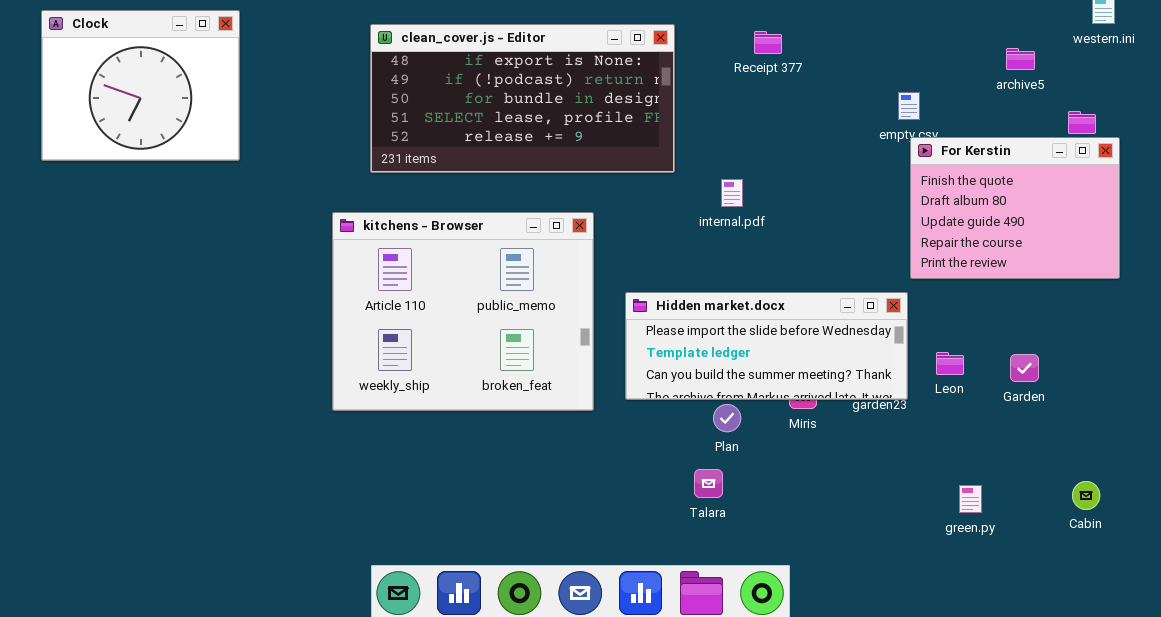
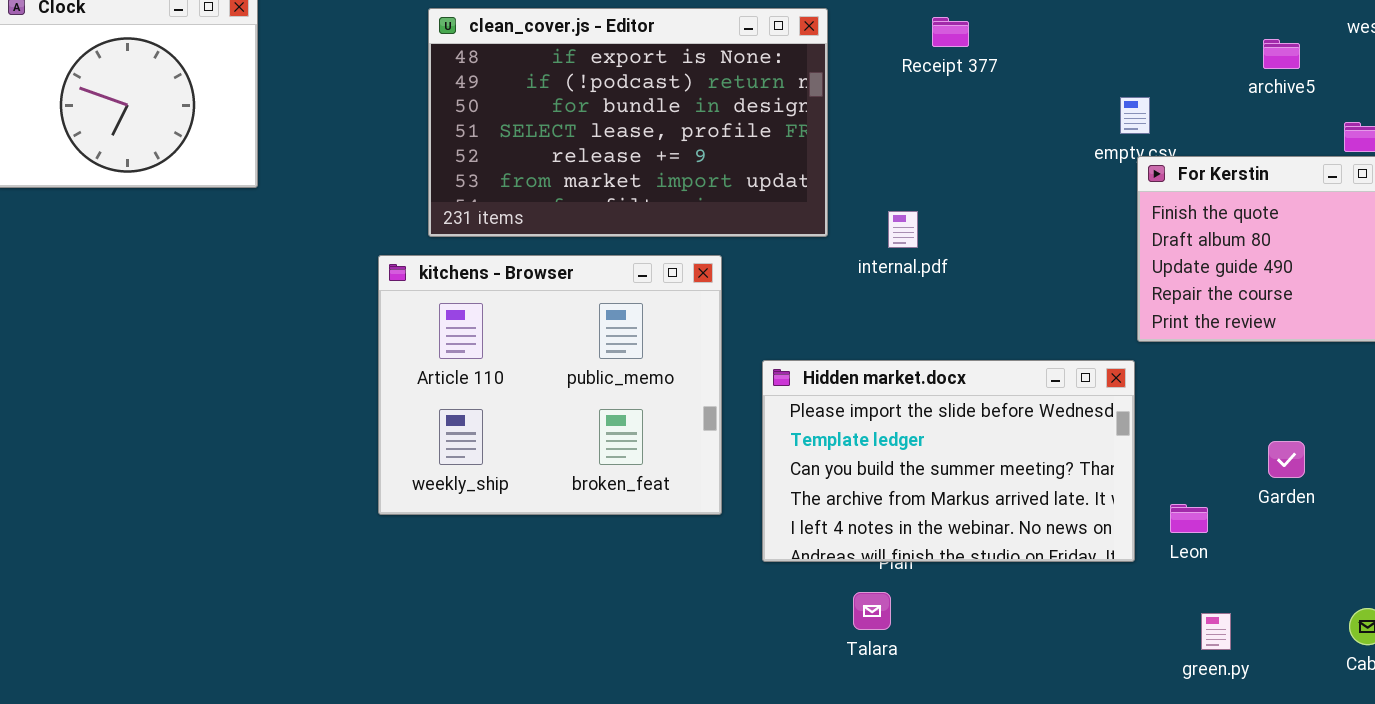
clean_cover.js - Editor: [370,24,675,173] -> [428,8,828,237], resized
Hidden market.docx: [625,292,908,400] -> [762,360,1135,562], resized
Leon: [936,352,964,375] -> [1170,504,1208,533], moved

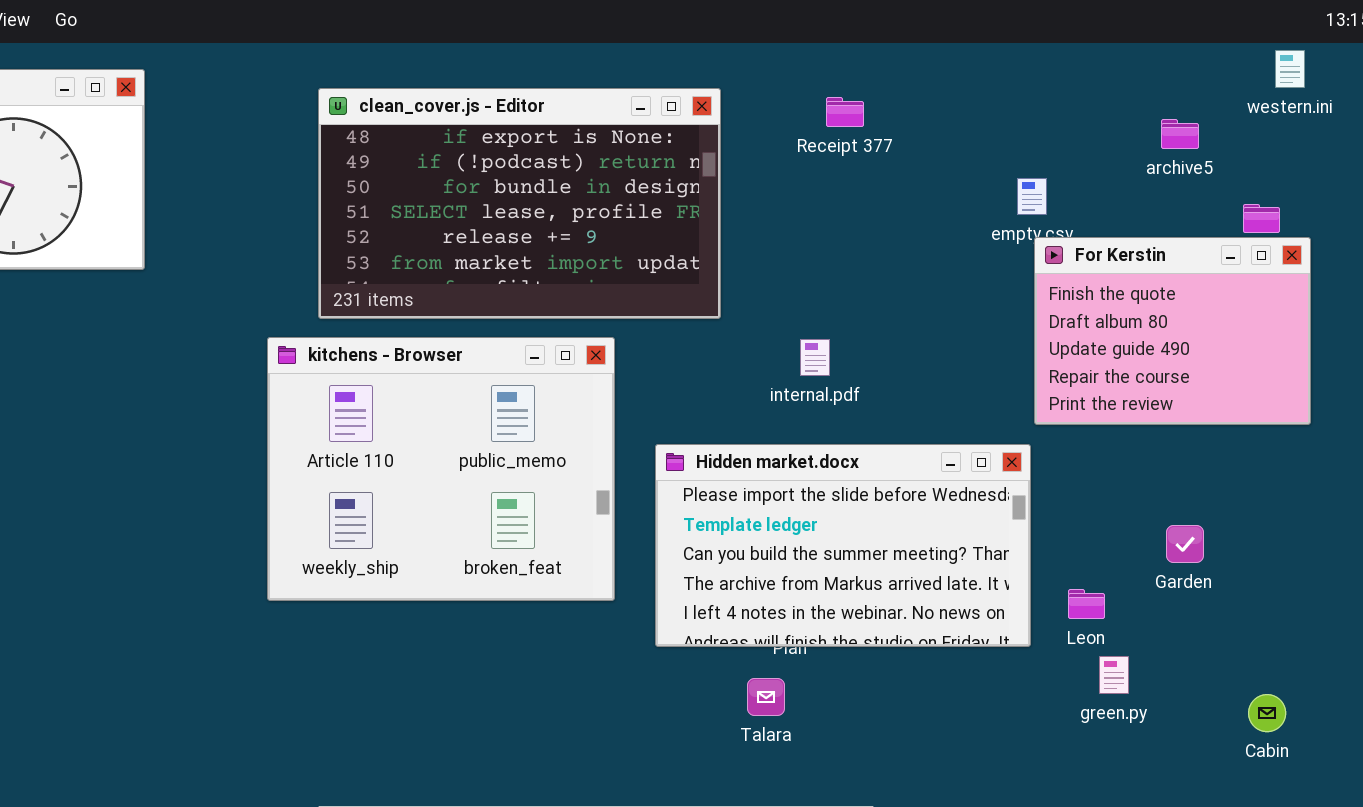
internal.pdf: [888,211,918,248] -> [800,339,830,376], moved
green.py: [1201,613,1231,650] -> [1099,656,1129,694], moved

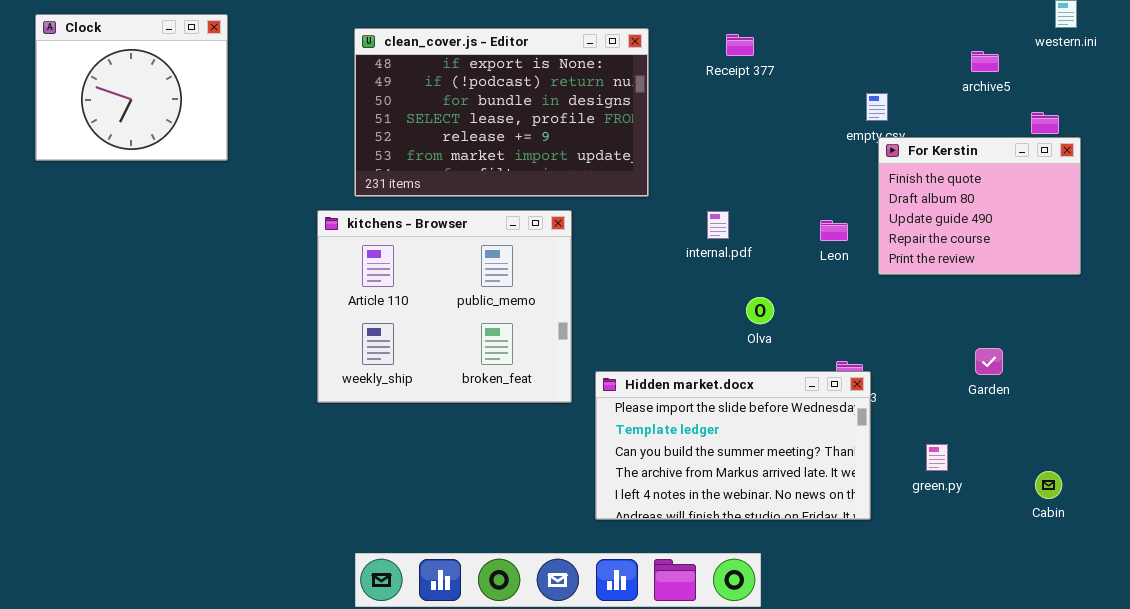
Hidden market.docx: [655,444,1031,647] -> [595,371,871,520], moved
Leon: [1068,589,1105,619] -> [820,220,848,241], moved

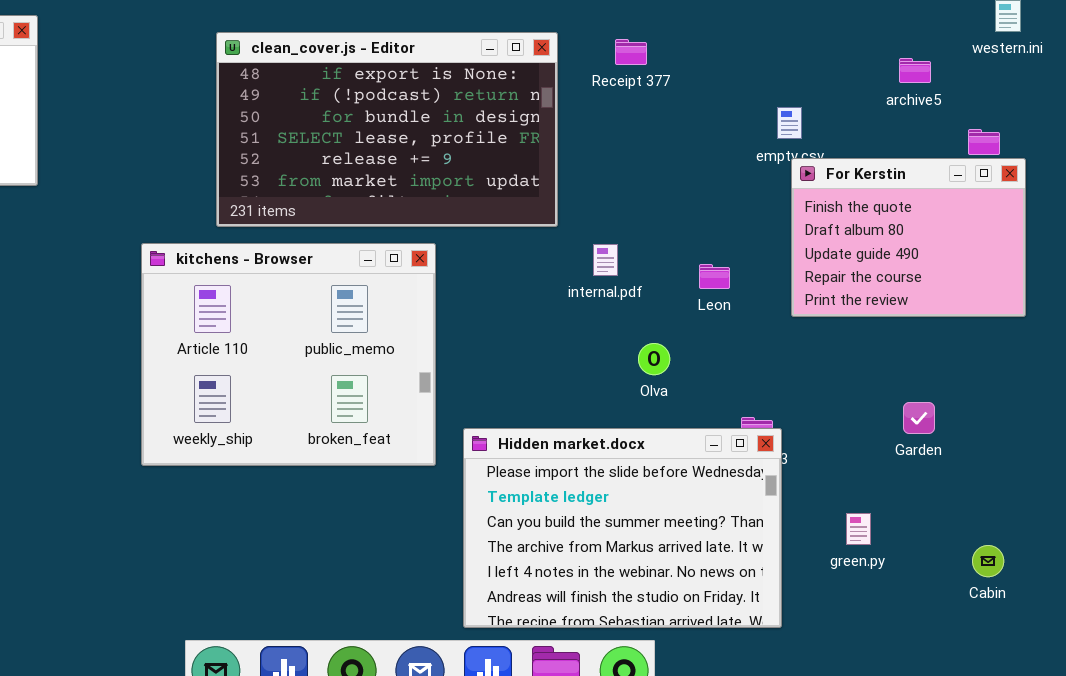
clean_cover.js - Editor: [354,28,649,197] -> [216,32,558,227], moved
Leon: [820,220,848,241] -> [699,264,730,289], moved
Hidden market.docx: [595,371,871,520] -> [463,428,782,628], resized

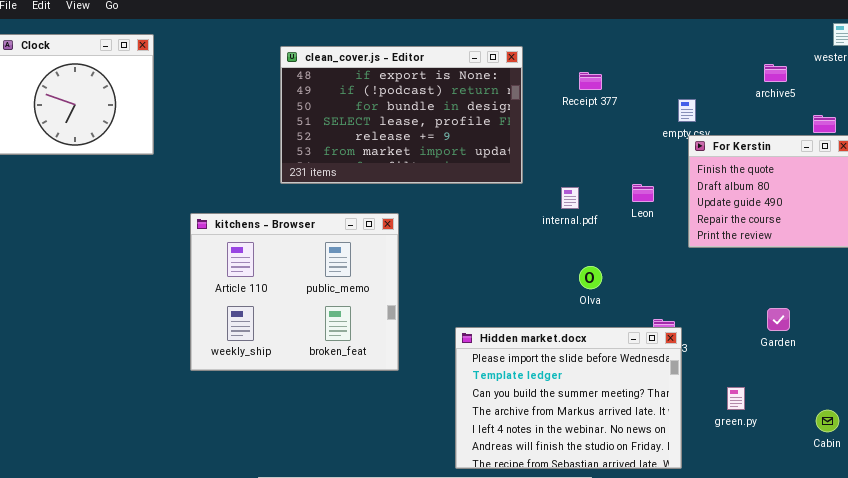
Receipt 377: [615,39,647,65] -> [579,72,602,90], moved
kitchens - Browser: [141,243,436,466] -> [190,213,399,371], moved
internal.pdf: [593,244,618,276] -> [561,187,579,209], moved
Leon: [699,264,730,289] -> [632,184,654,202], moved

